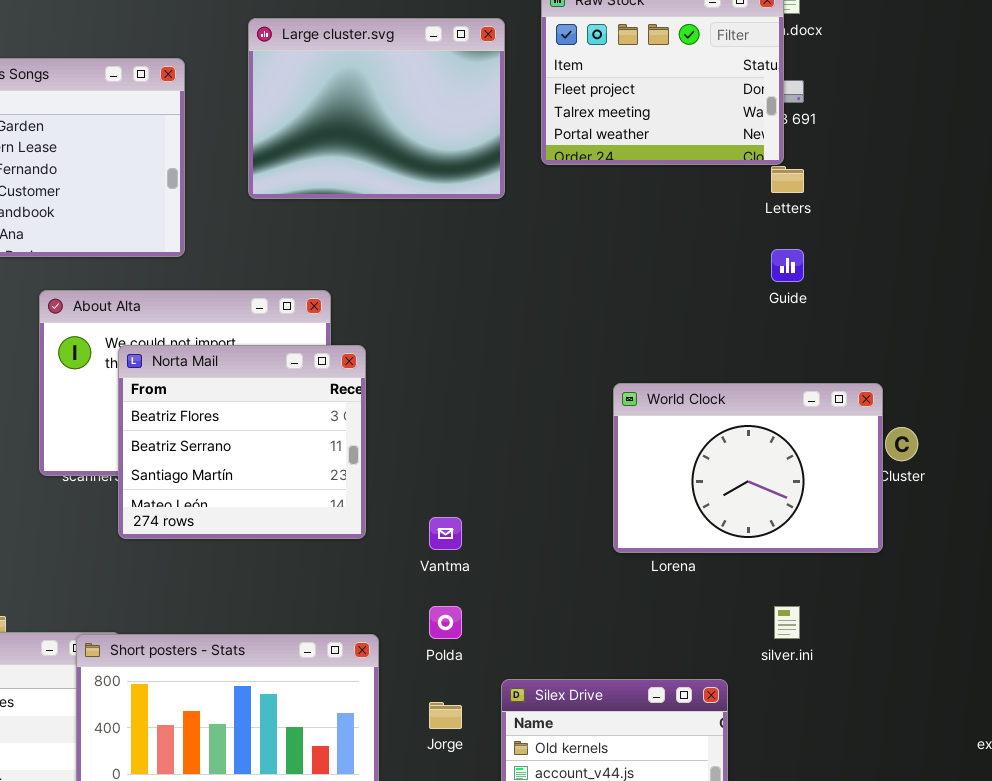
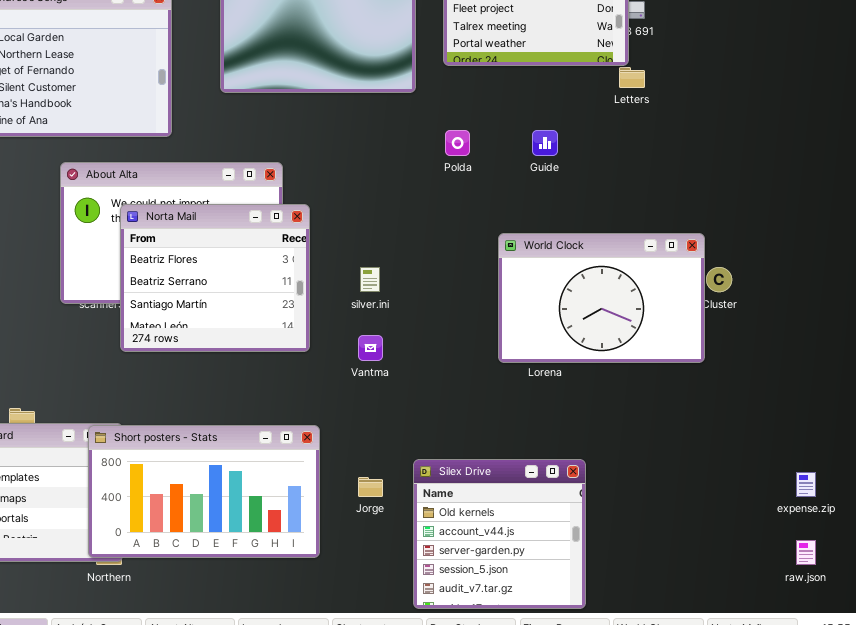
Guide: [771,249,804,282] -> [532,130,558,156], moved
Polda: [429,606,462,639] -> [445,130,470,156], moved
silver.ini: [774,606,800,639] -> [360,267,380,292], moved

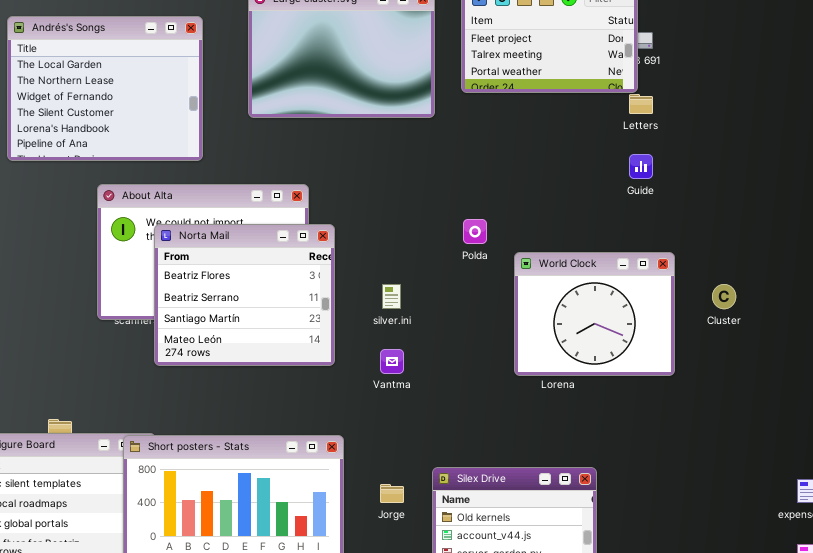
Polda: [445,130,470,156] -> [463,219,487,244], moved
Guide: [532,130,558,156] -> [629,154,653,179], moved
World Clock: [498,233,705,363] -> [514,252,675,376], resized

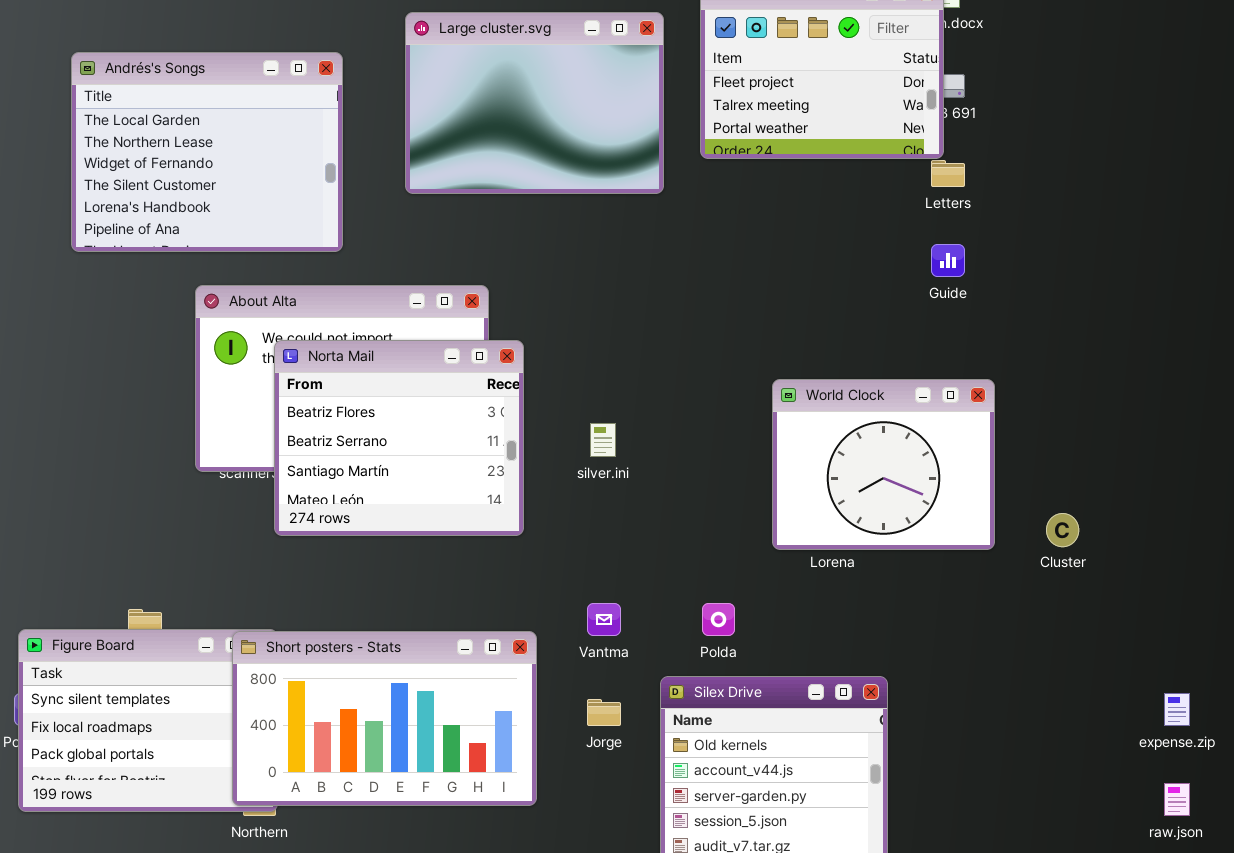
Polda: [463,219,487,244] -> [702,603,735,636], moved
Cluster: [712,284,736,309] -> [1046,513,1079,547], moved
Vantma: [380,349,404,374] -> [587,603,621,636], moved

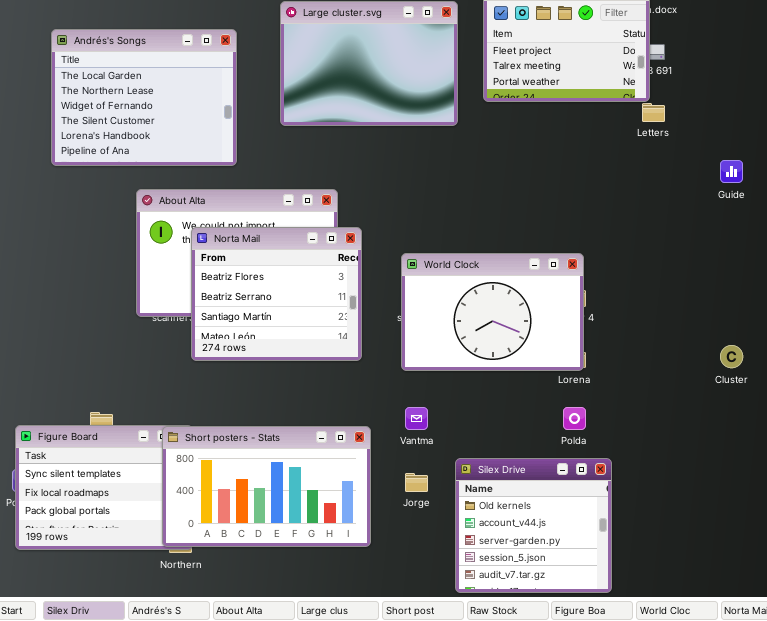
Guide: [931,244,965,277] -> [720,160,743,183], moved
World Clock: [772,379,995,550] -> [401,253,584,371], moved, resized
Polda: [702,603,735,636] -> [563,407,586,430], moved

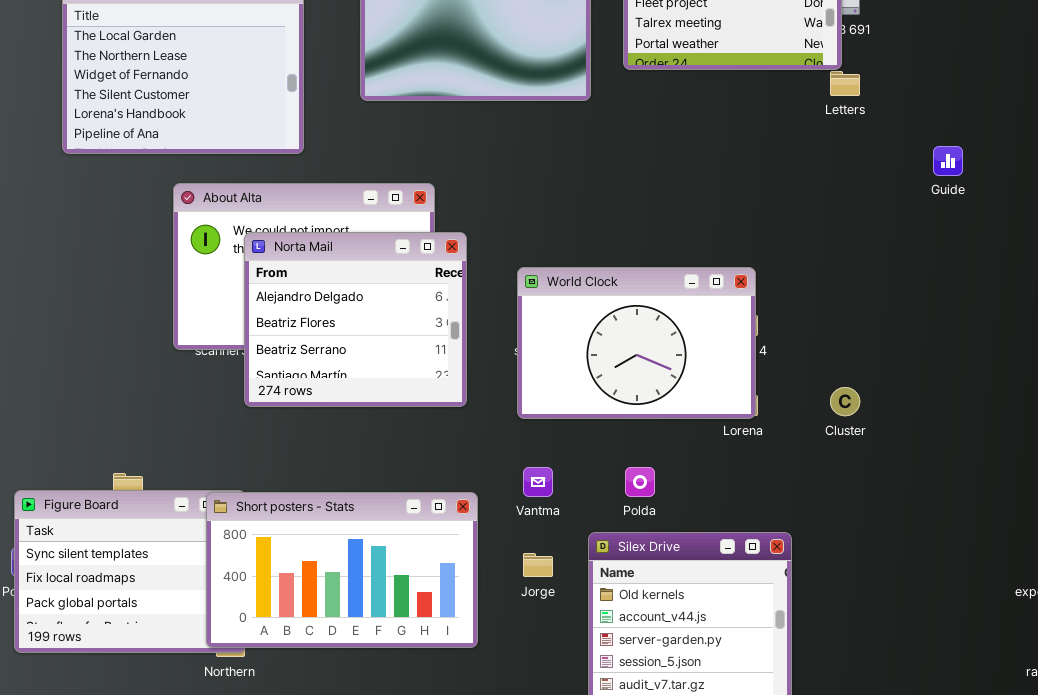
Norta Mail: [191,227,362,361] -> [244,232,467,407], scrolled up 1 row
Cluster: [720,345,743,368] -> [830,387,860,416], moved
Polda: [563,407,586,430] -> [625,467,655,497], moved

